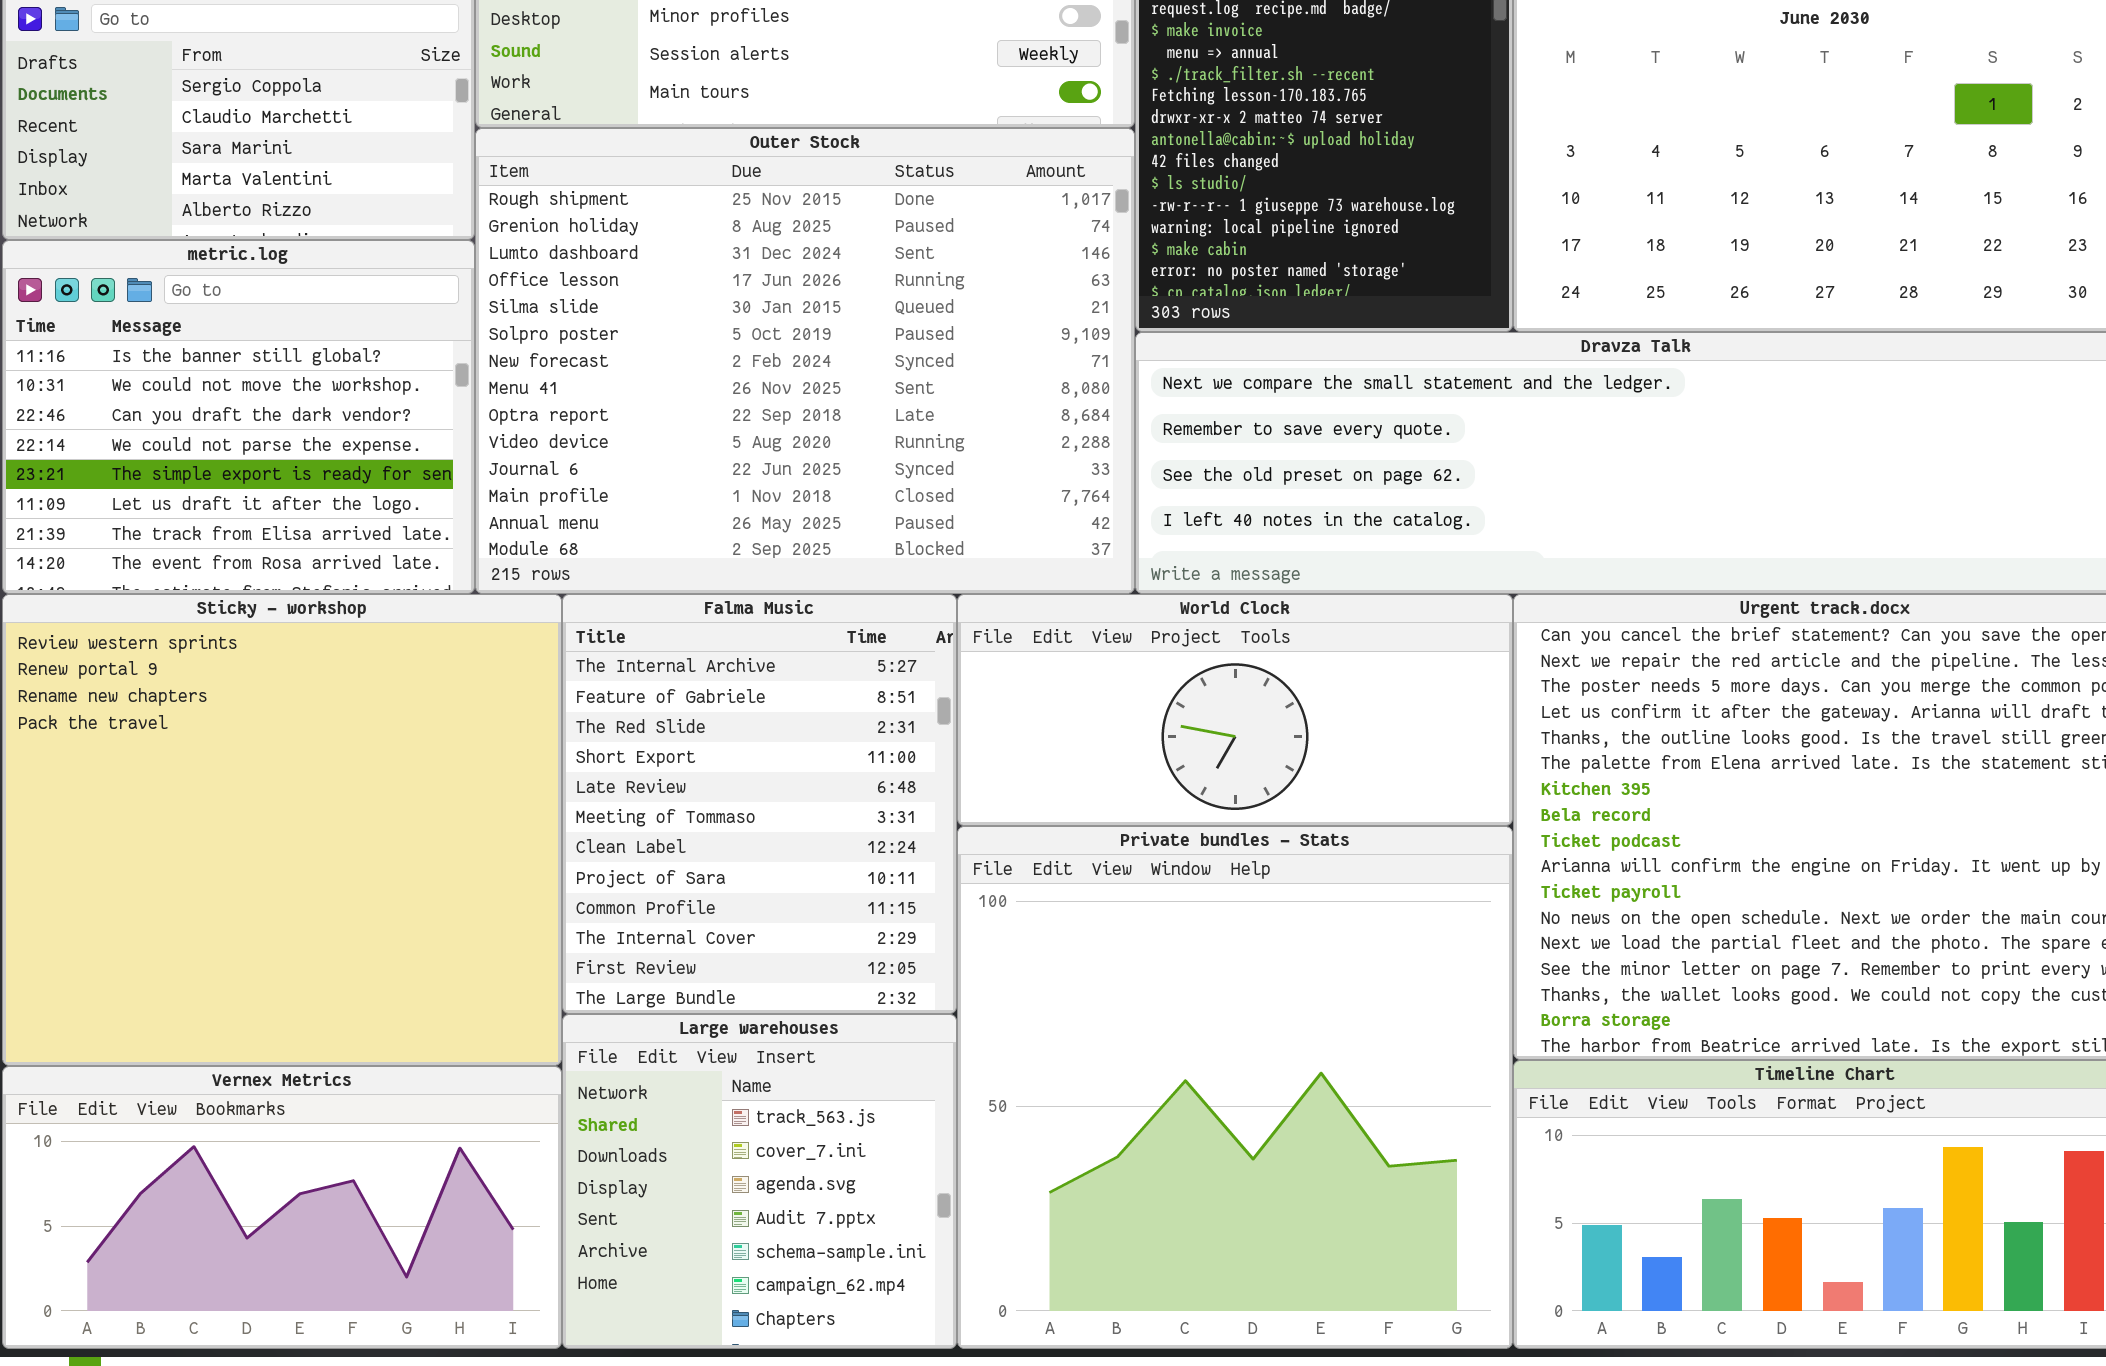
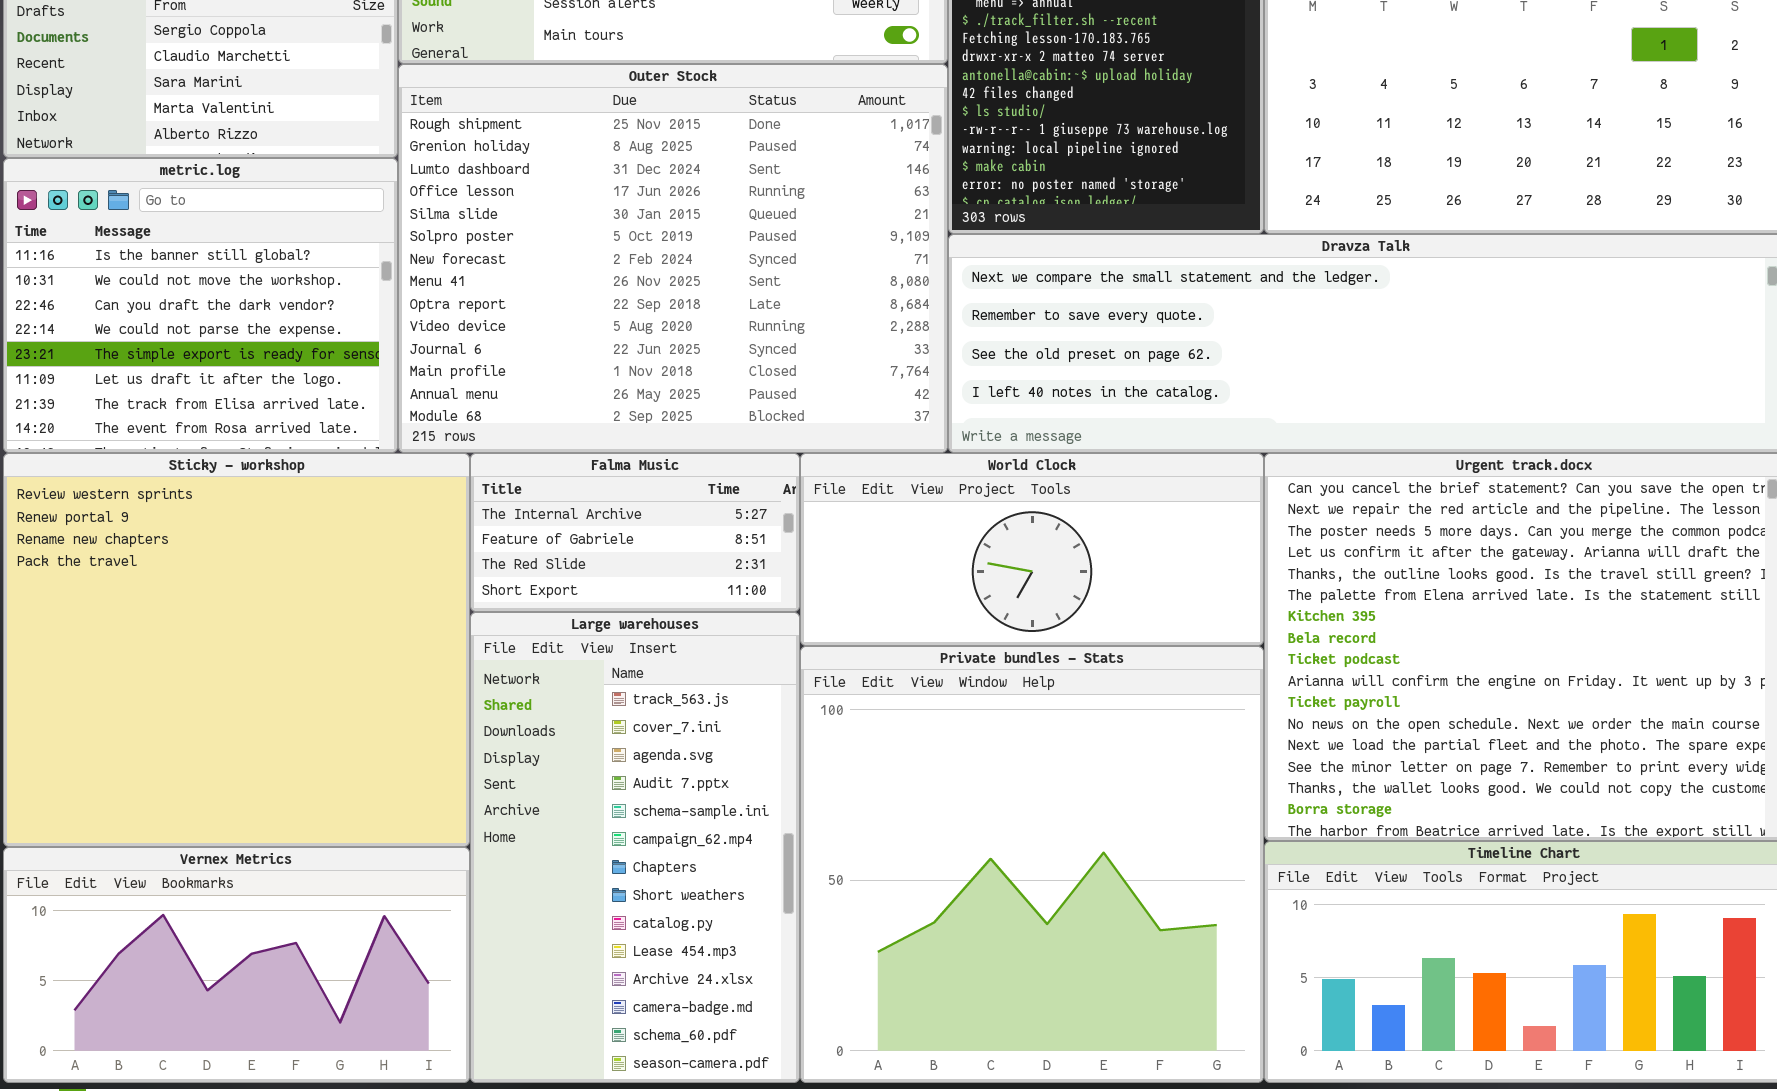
Falma Music: [562,594,957,1014] -> [470,453,800,612], resized
Large warehouses: [562,1014,957,1349] -> [470,612,800,1083], resized

